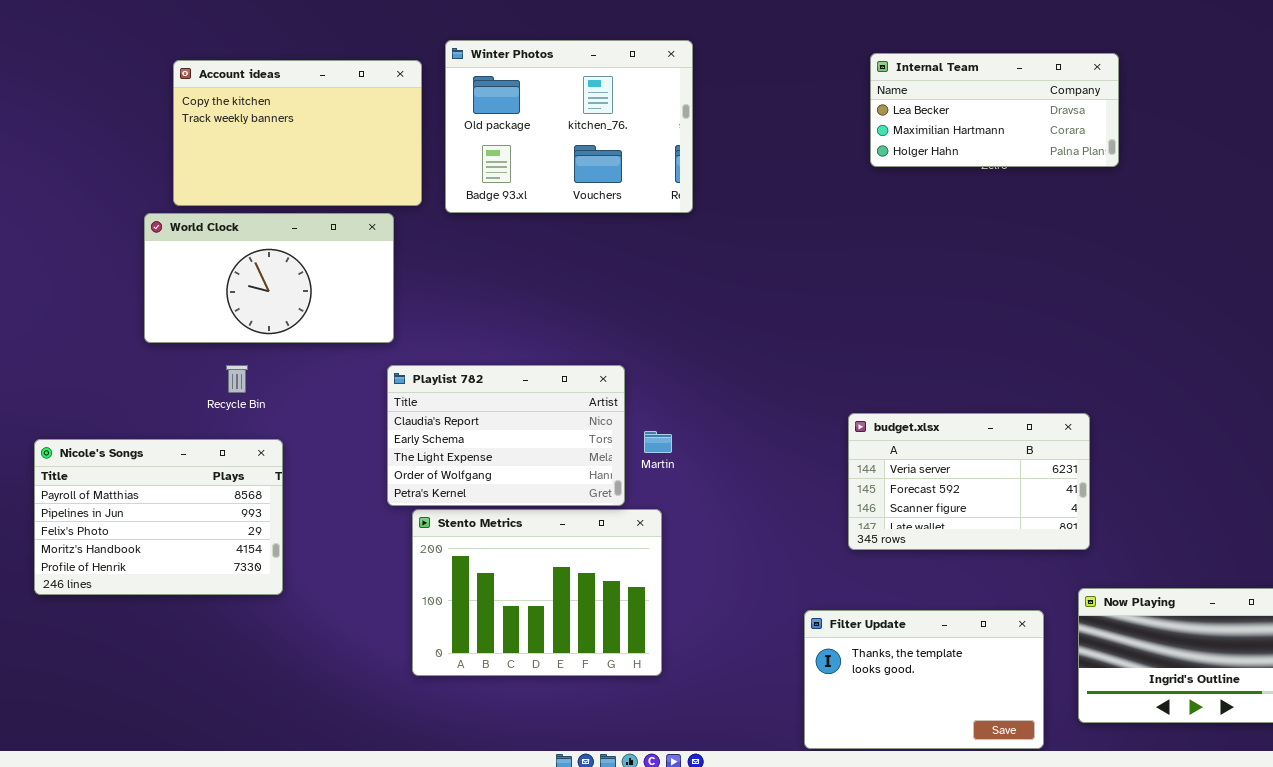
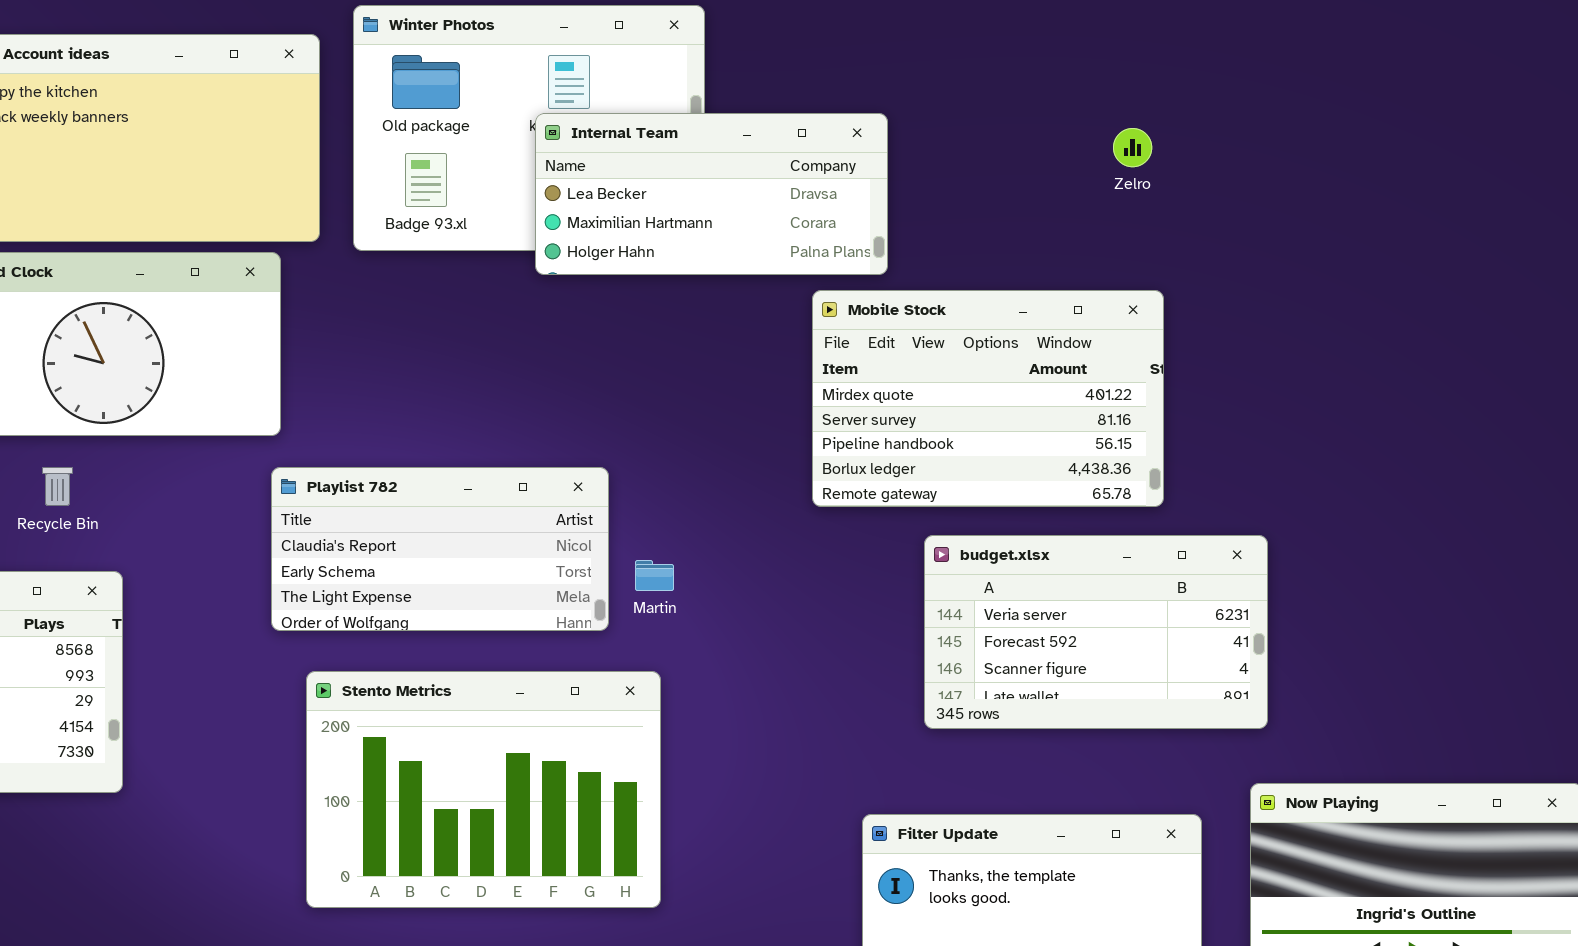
Internal Team: [870,53,1119,167] -> [535,113,888,275], moved
Mobile Stock: none -> [812,290,1164,507], opened
Playlist 782: [387,365,625,506] -> [271,467,609,631], resized

